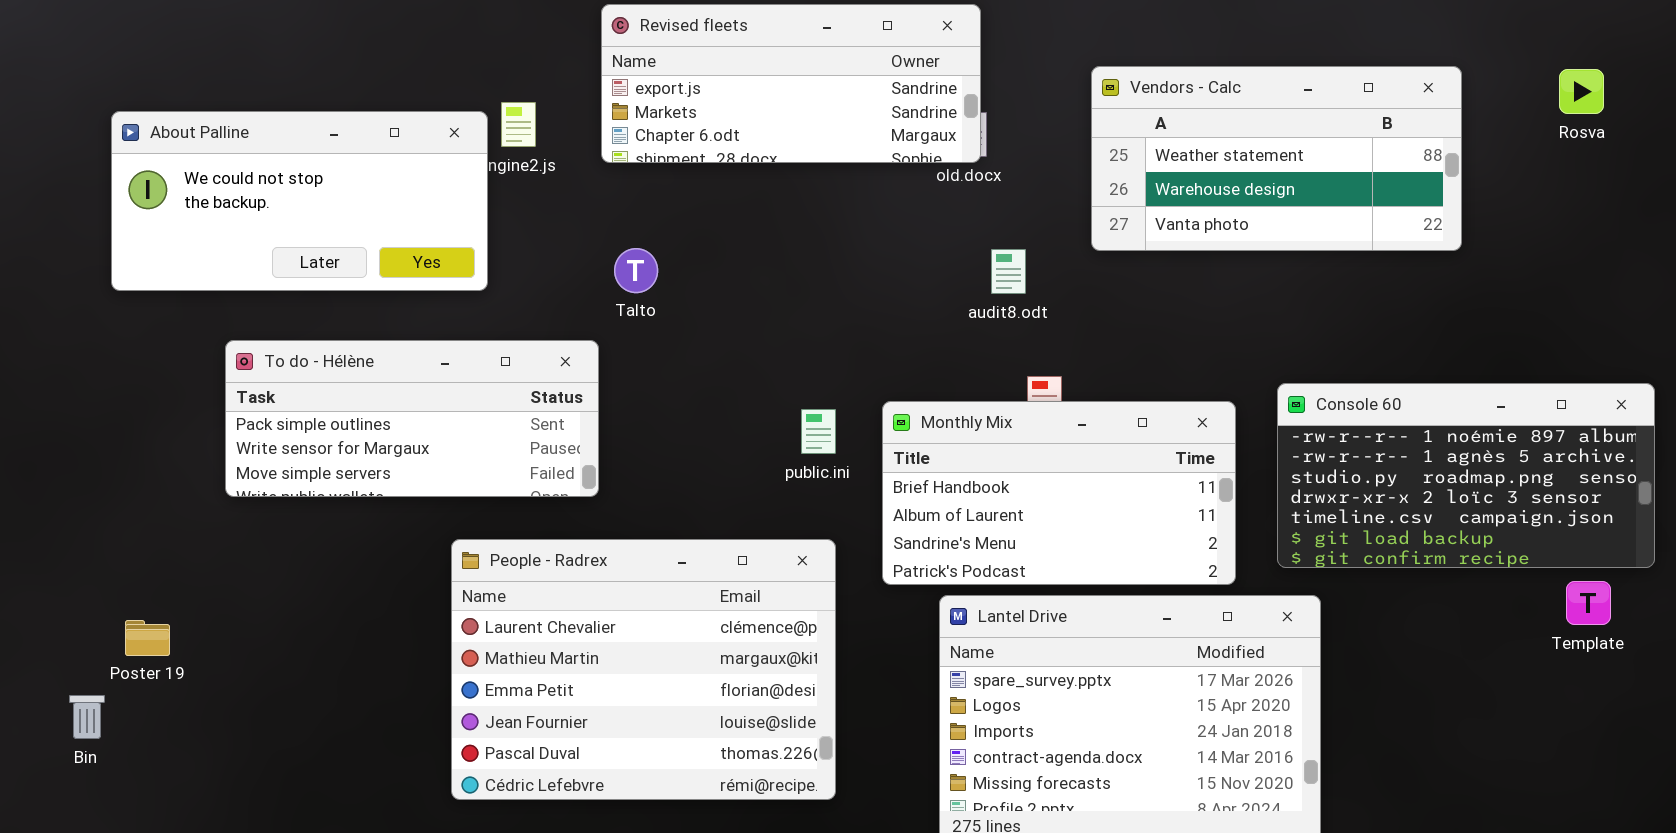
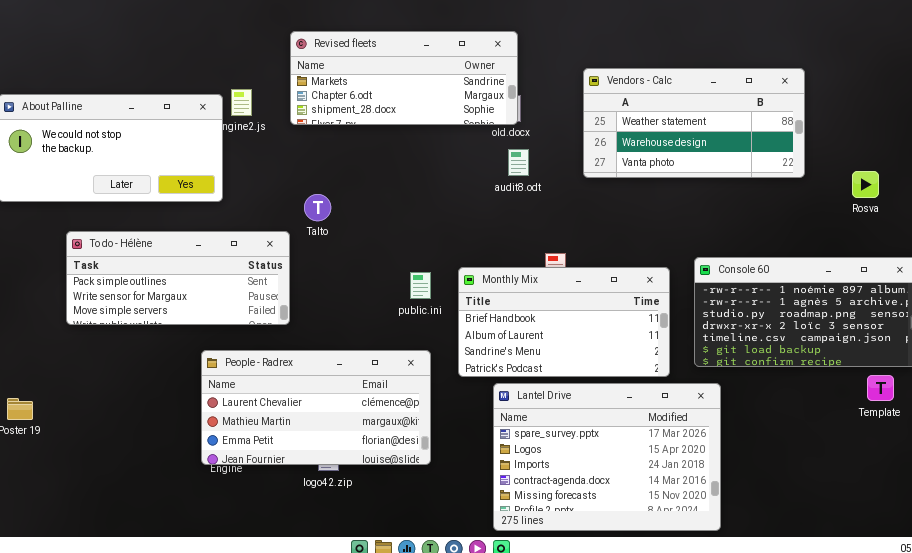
Revised fleets: [601,4,981,163] -> [290,31,518,125], scrolled down 1 row
Rosva: [1559,69,1604,114] -> [852,171,879,198], moved
Talto: [614,248,658,293] -> [304,194,331,221], moved
audit8.odt: [991,249,1026,294] -> [508,149,529,176], moved
People - Radrex: [451,539,836,800] -> [201,350,431,465], resized

